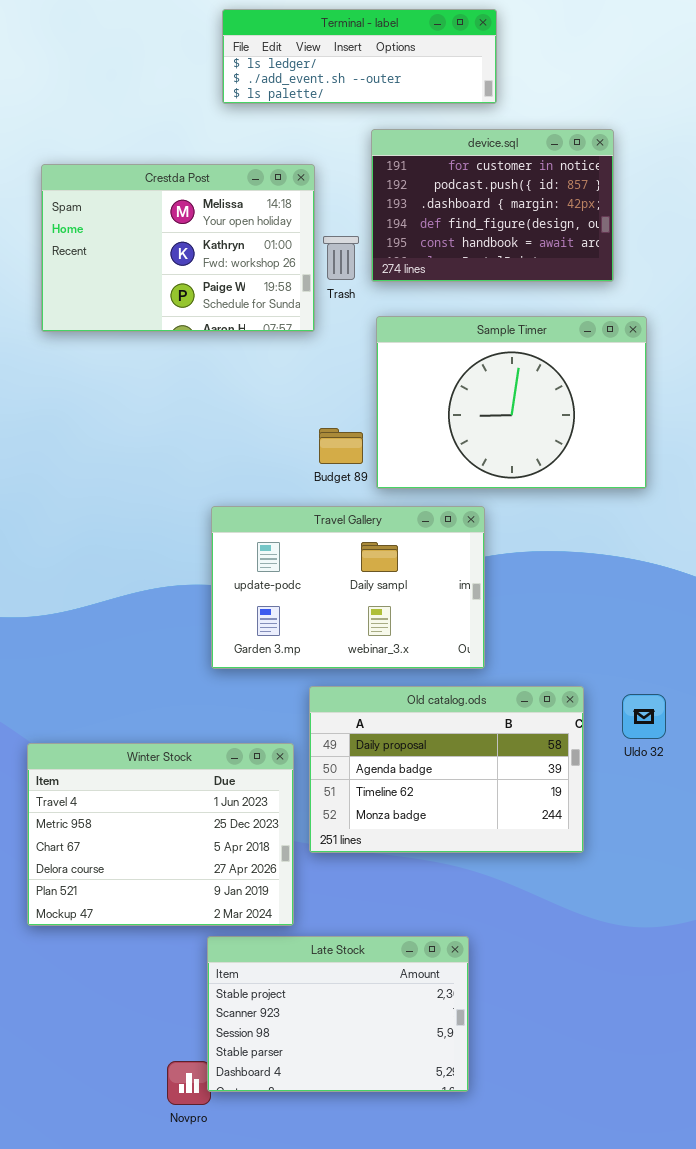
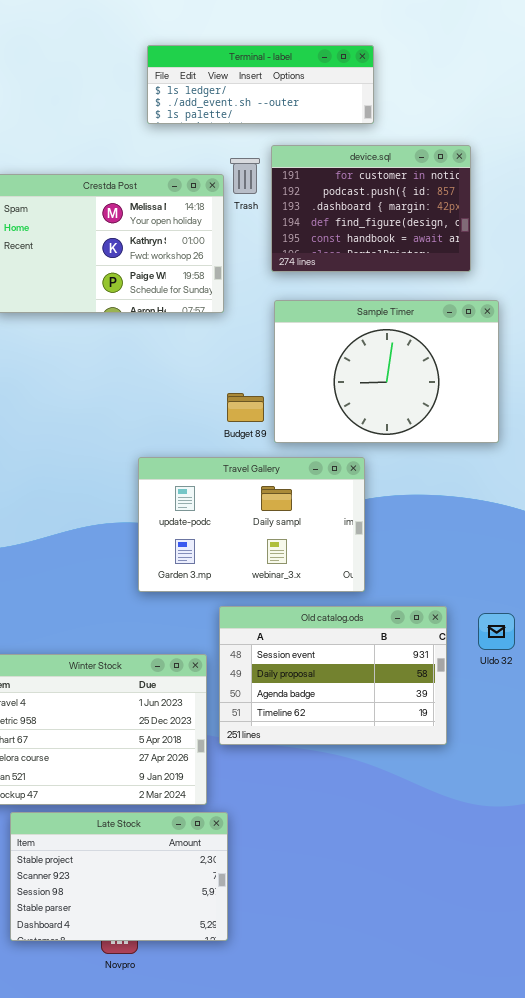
Trash: [323,236,359,280] -> [230,158,260,194], moved
Old catalog.ods: [309,686,584,853] -> [219,606,447,745], scrolled up 1 row
Late Stock: [207,936,469,1092] -> [10,812,228,941], moved

